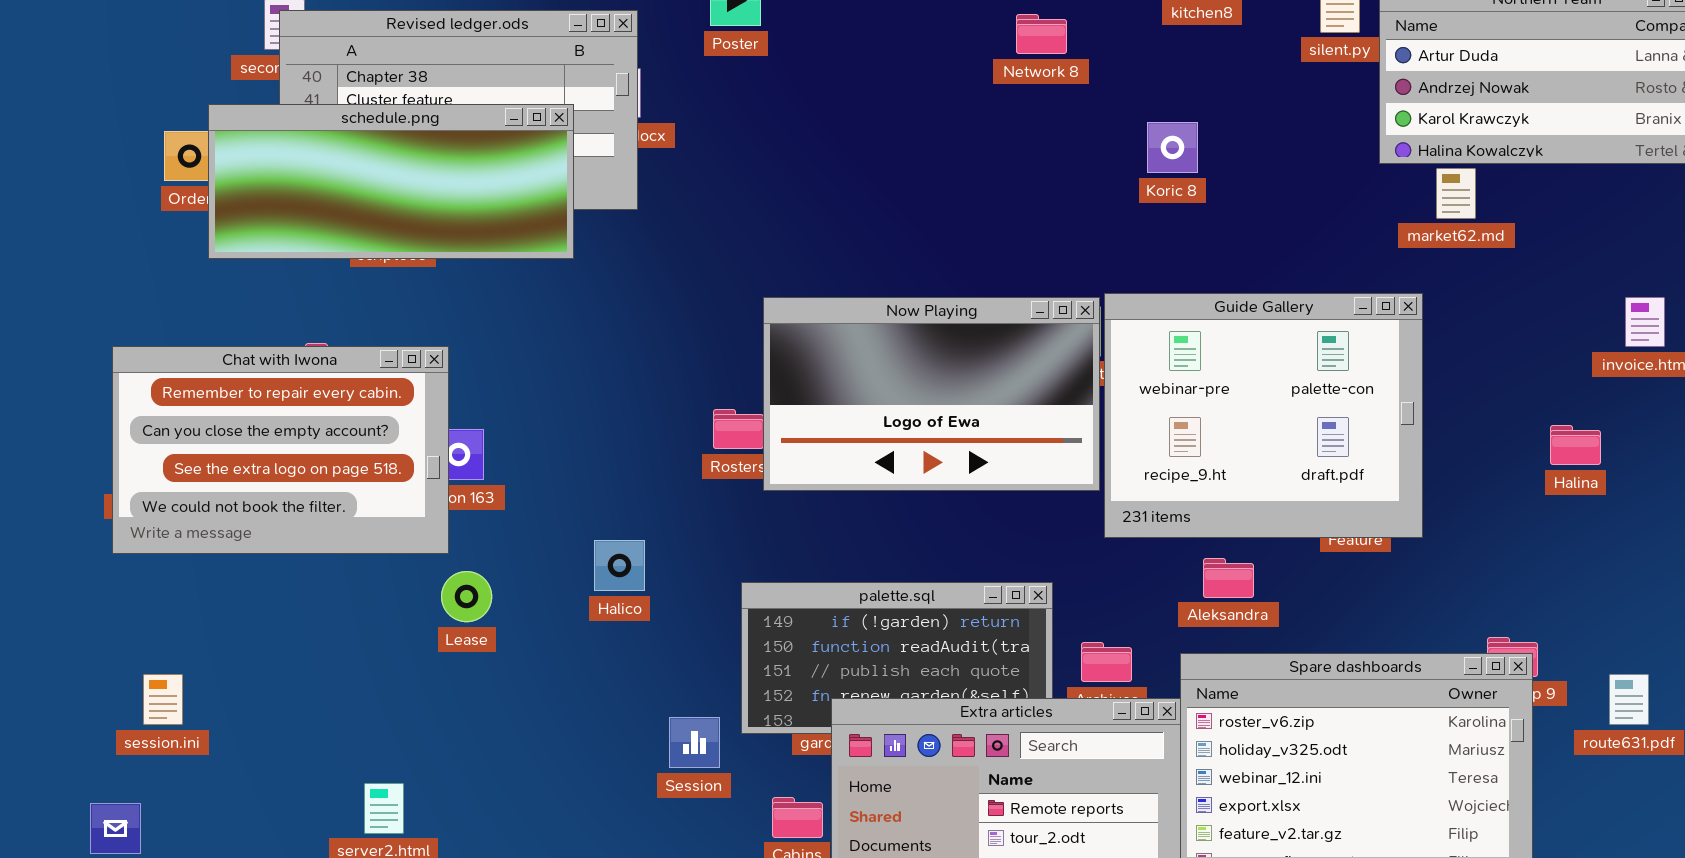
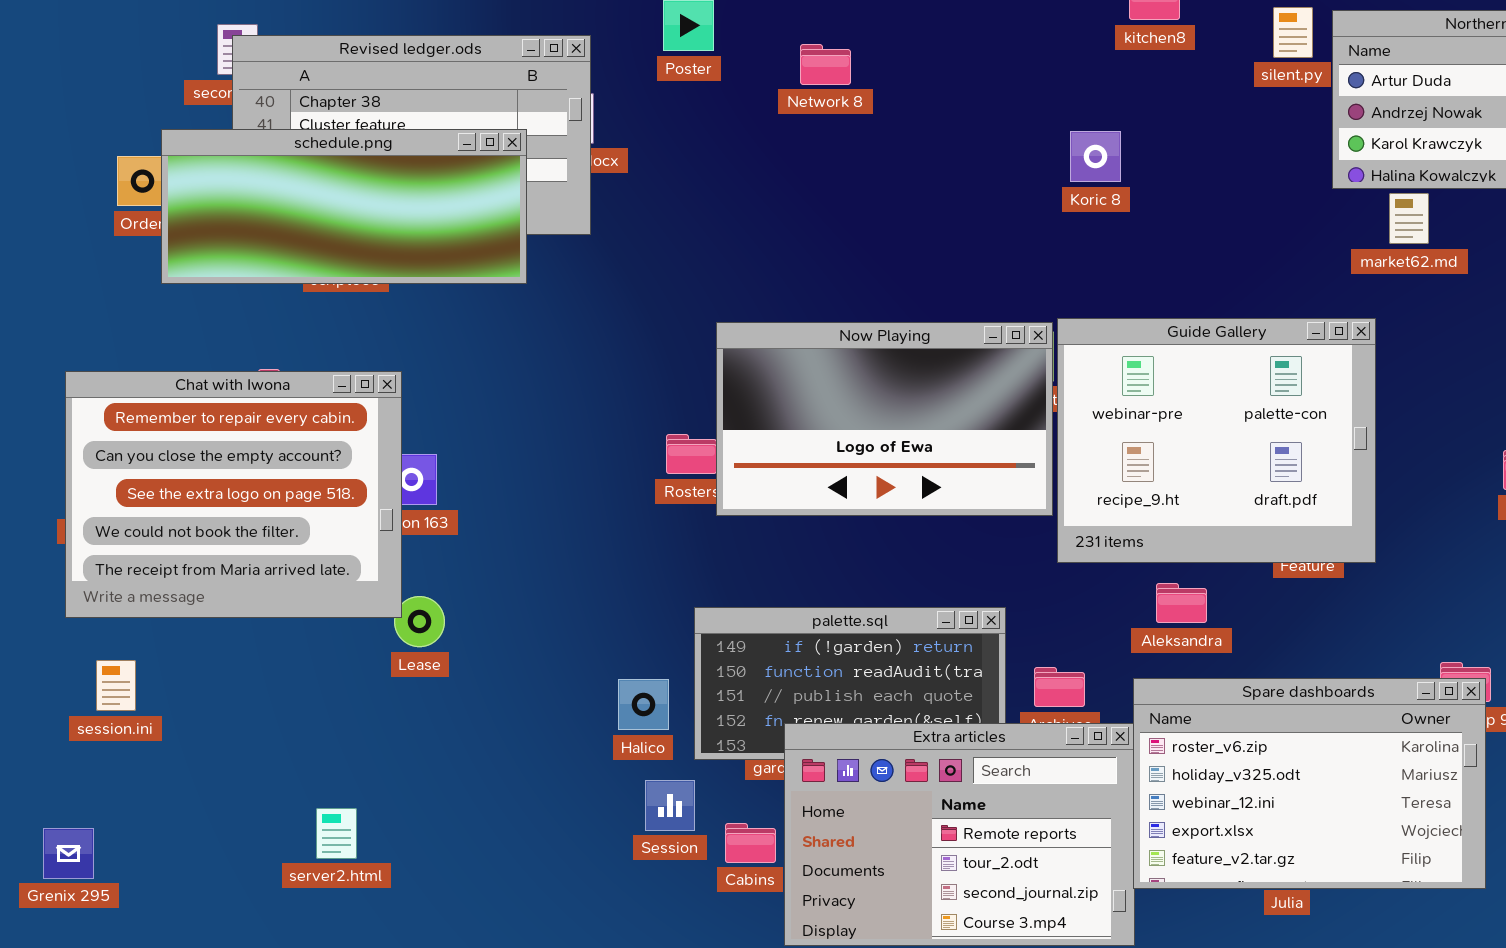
Network 8: [1016,14,1067,54] -> [800,44,851,85], moved
Koric 8: [1147,122,1198,173] -> [1070,131,1121,182], moved
Chat with Iwona: [112,346,449,554] -> [65,371,402,618], resized
Halico: [594,540,645,591] -> [618,679,669,730], moved
session.ini: [143,674,183,725] -> [96,660,136,711], moved
Session: [669,717,720,768] -> [645,780,695,831], moved

